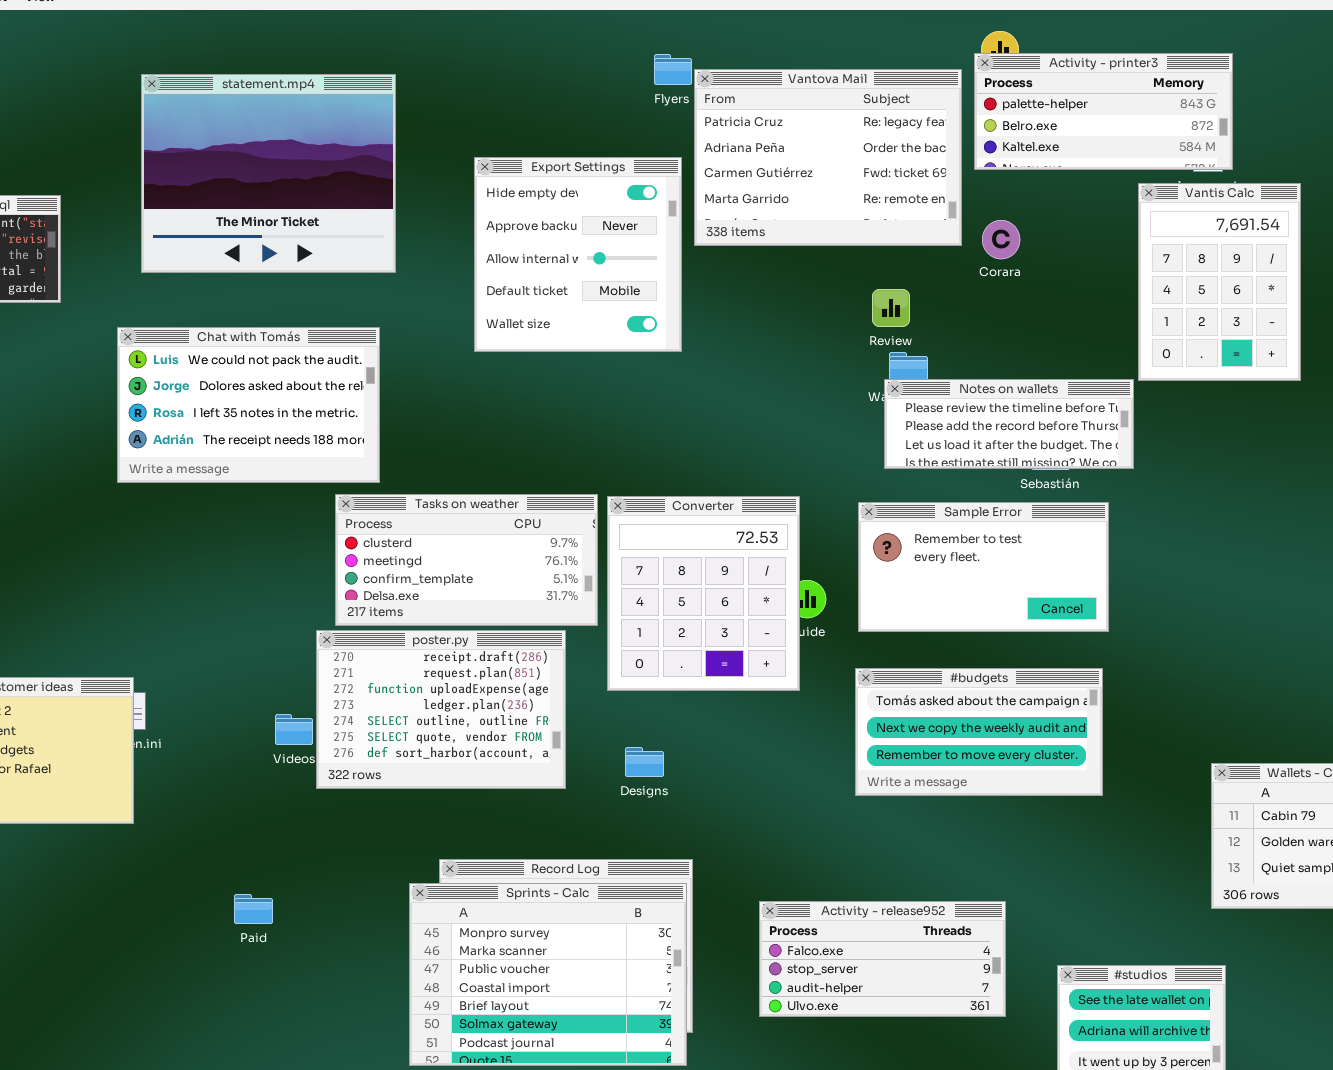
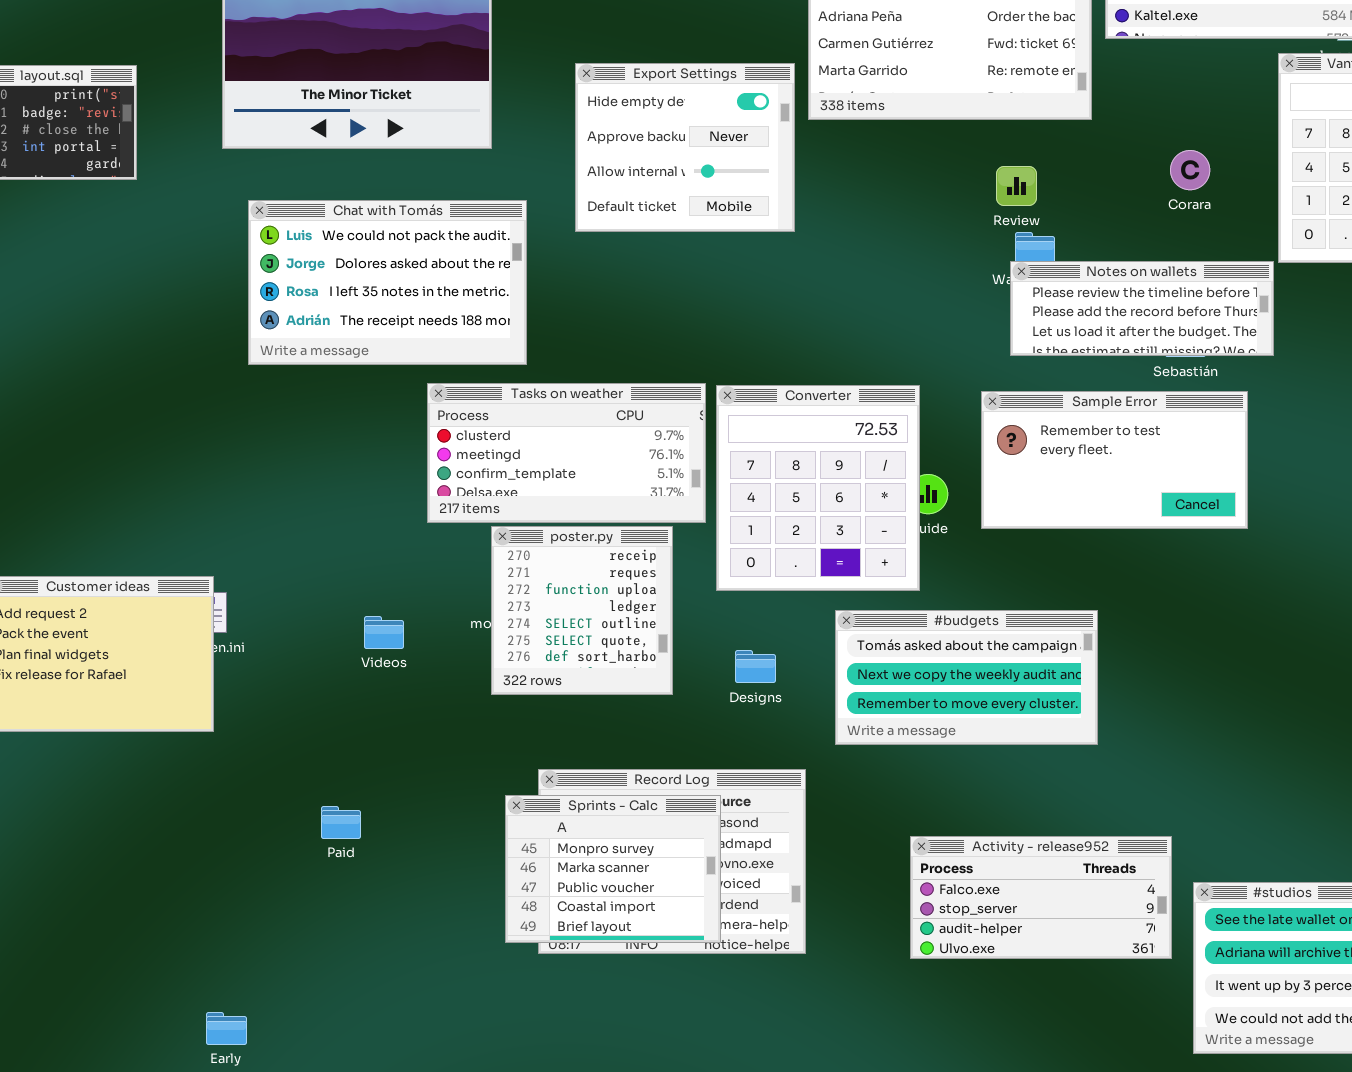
Export Settings: [474,157,682,352] -> [575,63,795,232], resized
Corara: [982,220,1020,259] -> [1170,150,1210,190], moved
Chat with Tomás: [117,327,380,483] -> [248,200,527,365], moved
poster.py: [316,630,566,789] -> [491,526,673,695], resized
#budgets: [855,668,1103,796] -> [835,610,1098,745], moved
Sprints - Calc: [409,883,687,1066] -> [505,795,721,943], resized
Activity - release952: [759,901,1006,1017] -> [910,836,1172,959], moved

